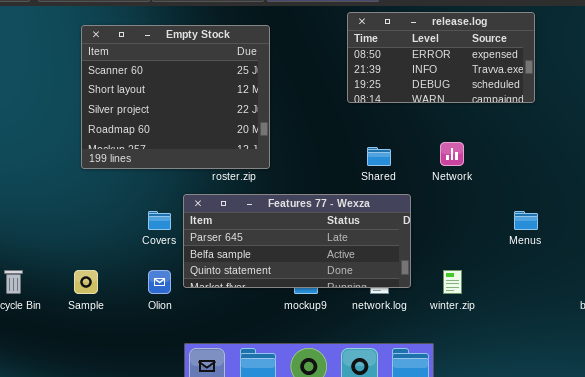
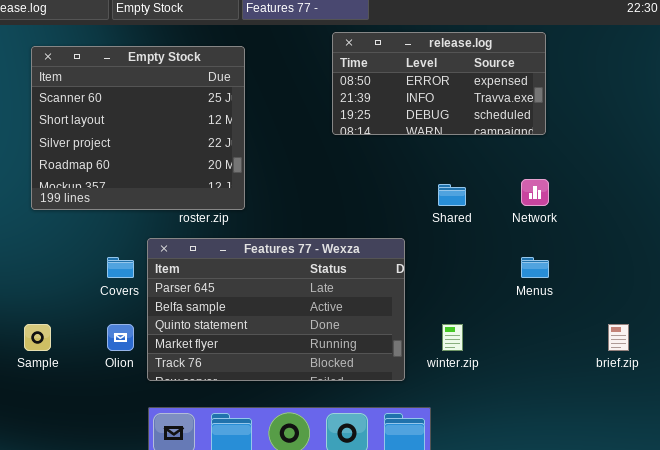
Network: [440,142,464,166] -> [521,179,549,206], moved
Shared: [367,147,391,166] -> [438,184,466,206], moved
Features 77 - Wexza: [183,194,411,288] -> [147,238,405,381], resized

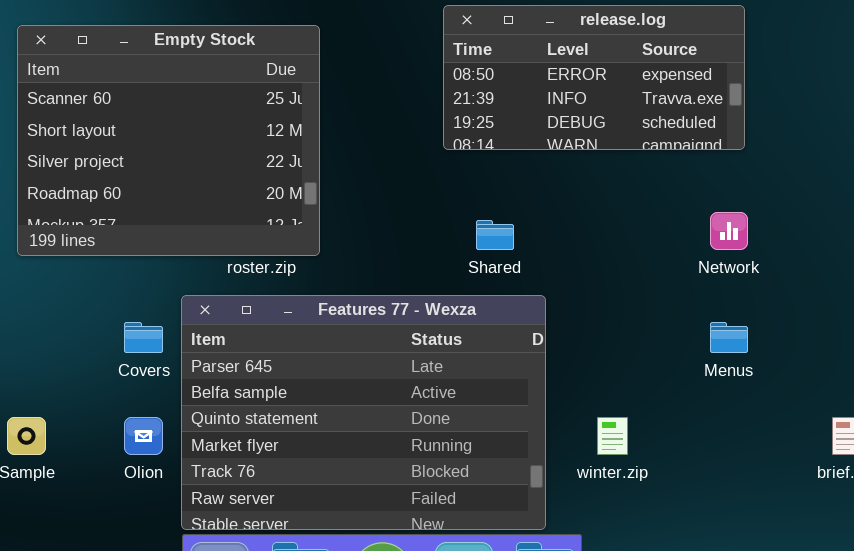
Shared: [438,184,466,206] -> [476,220,514,250], moved
Features 77 - Wexza: [147,238,405,381] -> [181,295,546,530], resized

